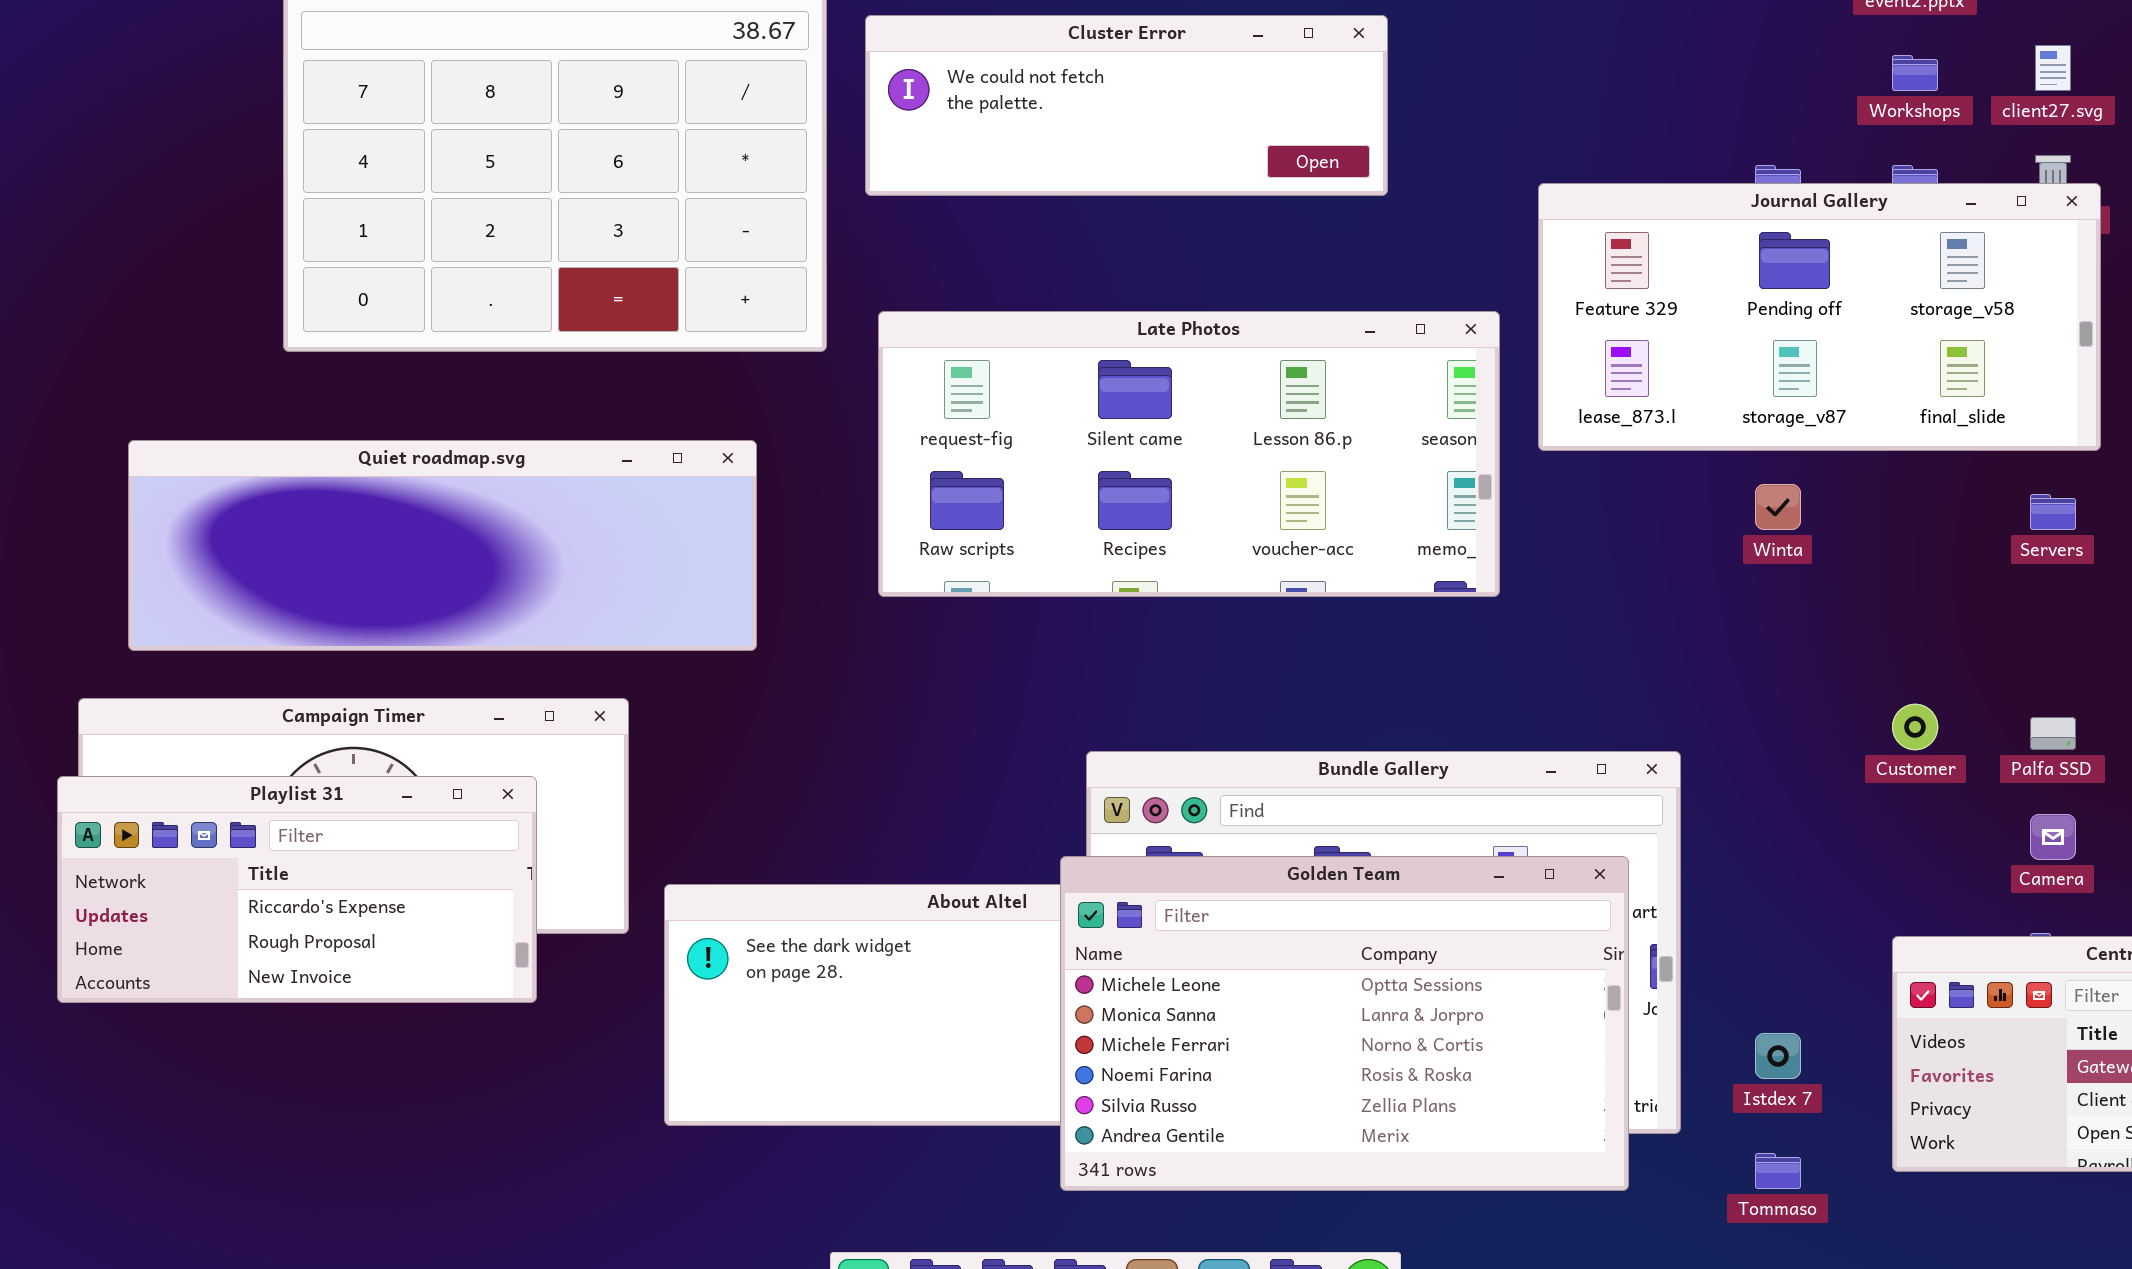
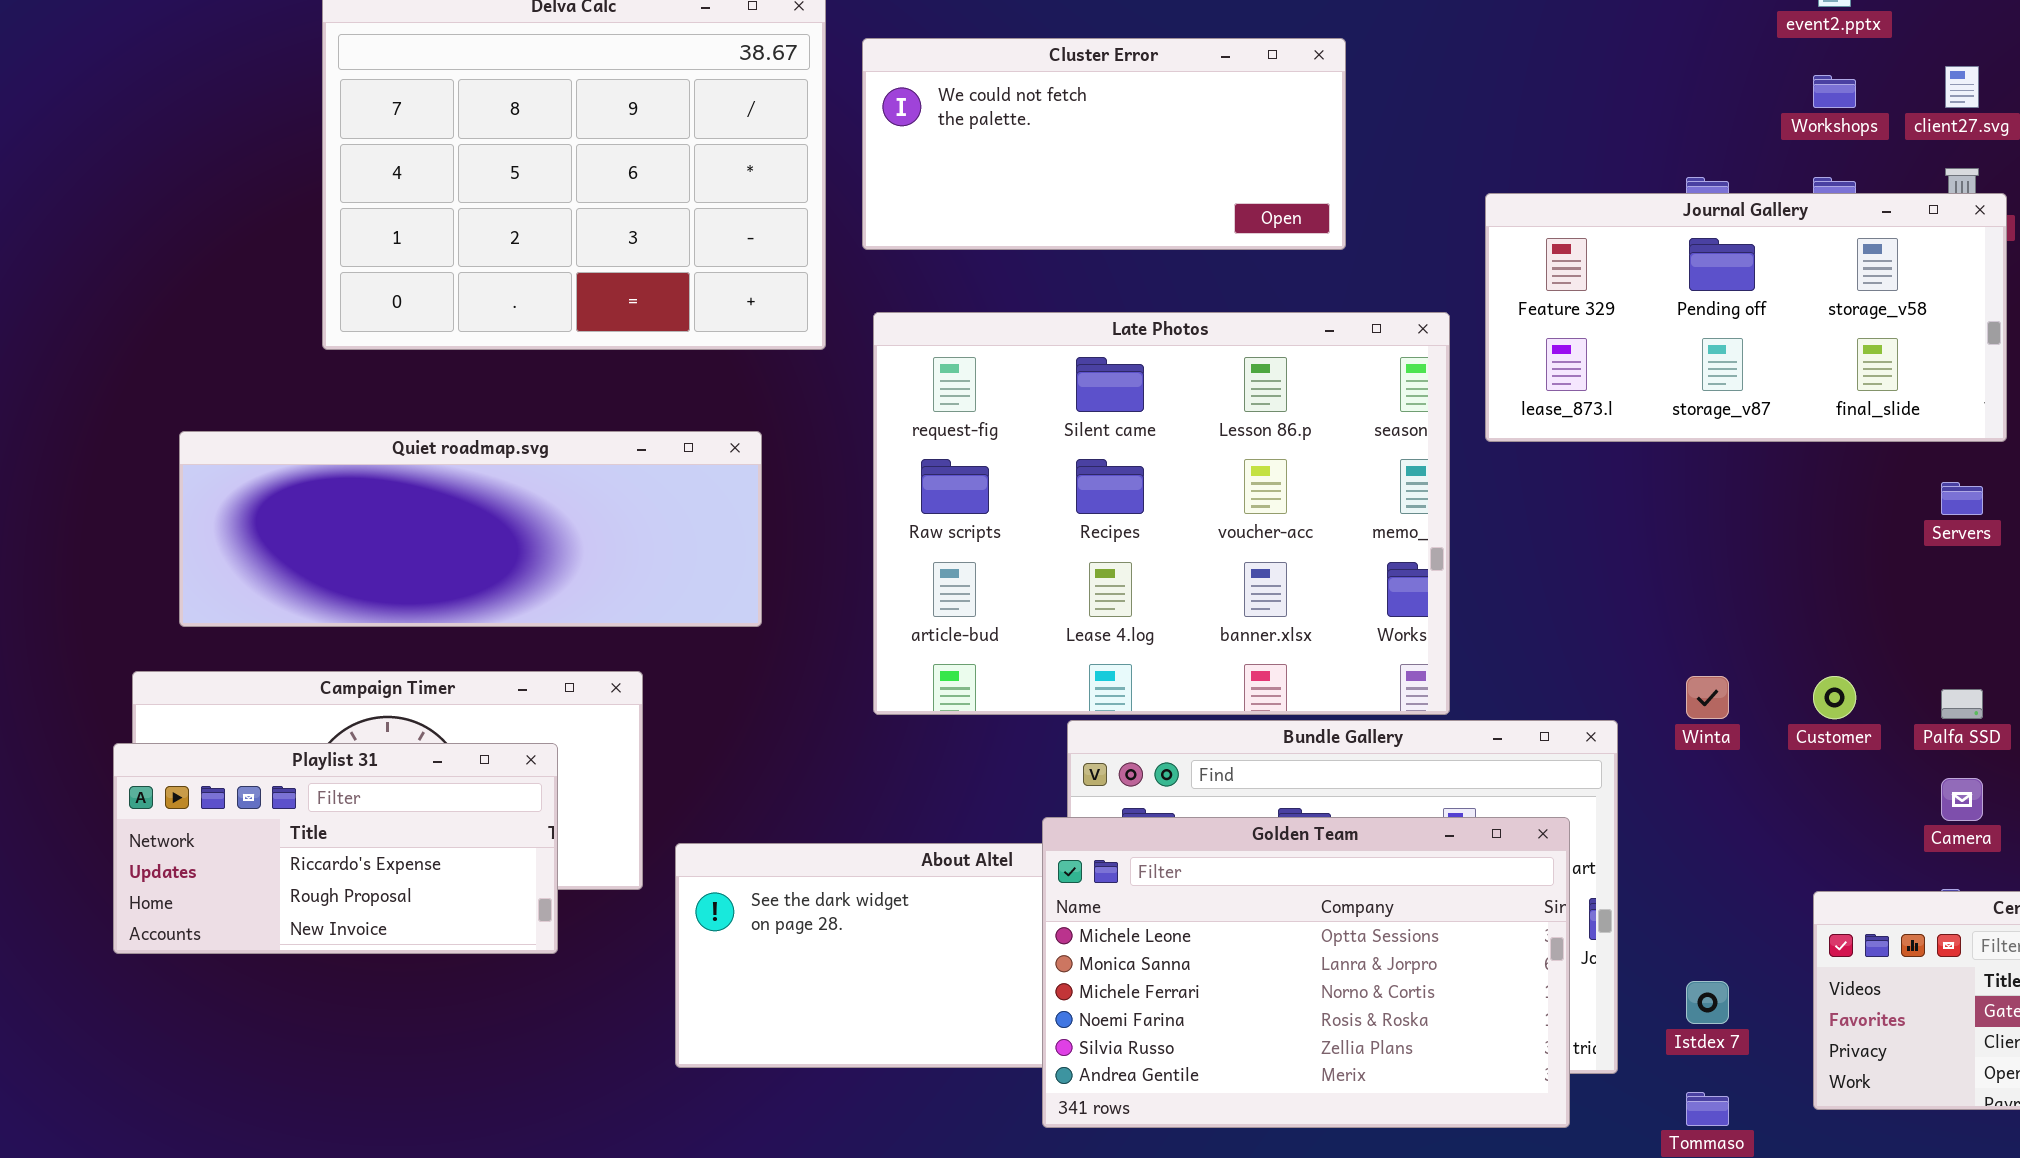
Cluster Error: [865,15,1388,196] -> [862,38,1346,250], resized
Late Photos: [878,311,1500,597] -> [873,312,1450,715], resized
Winta: [1755,484,1801,530] -> [1686,676,1729,719], moved

